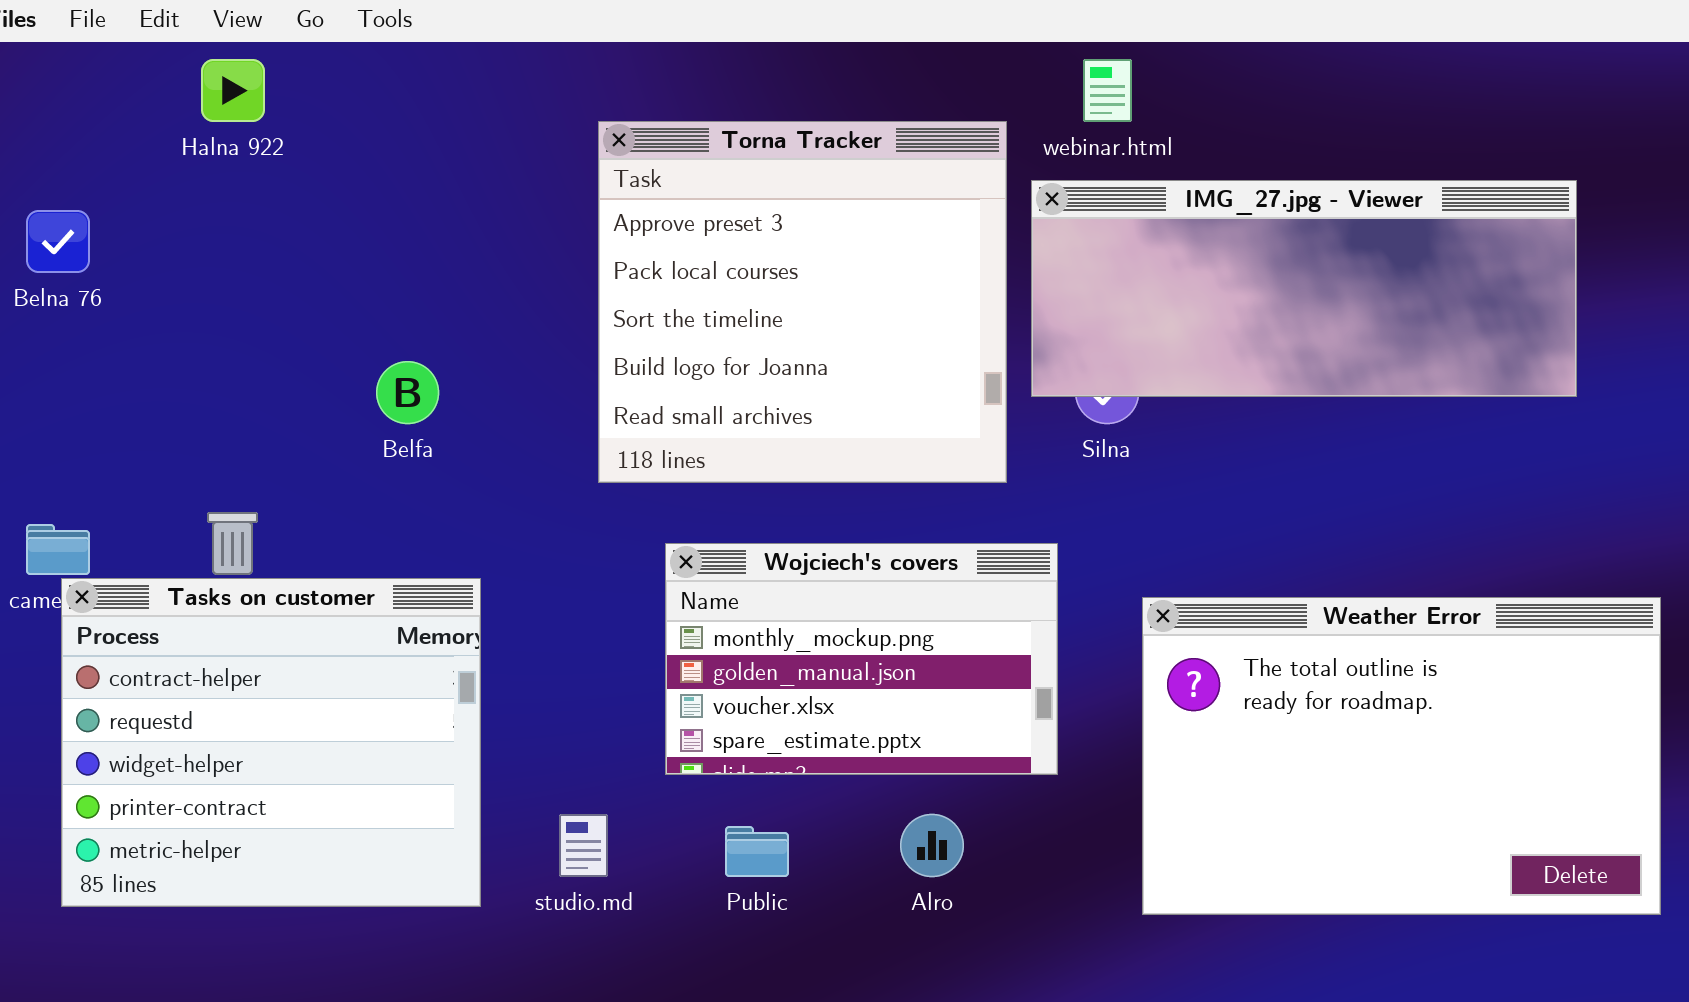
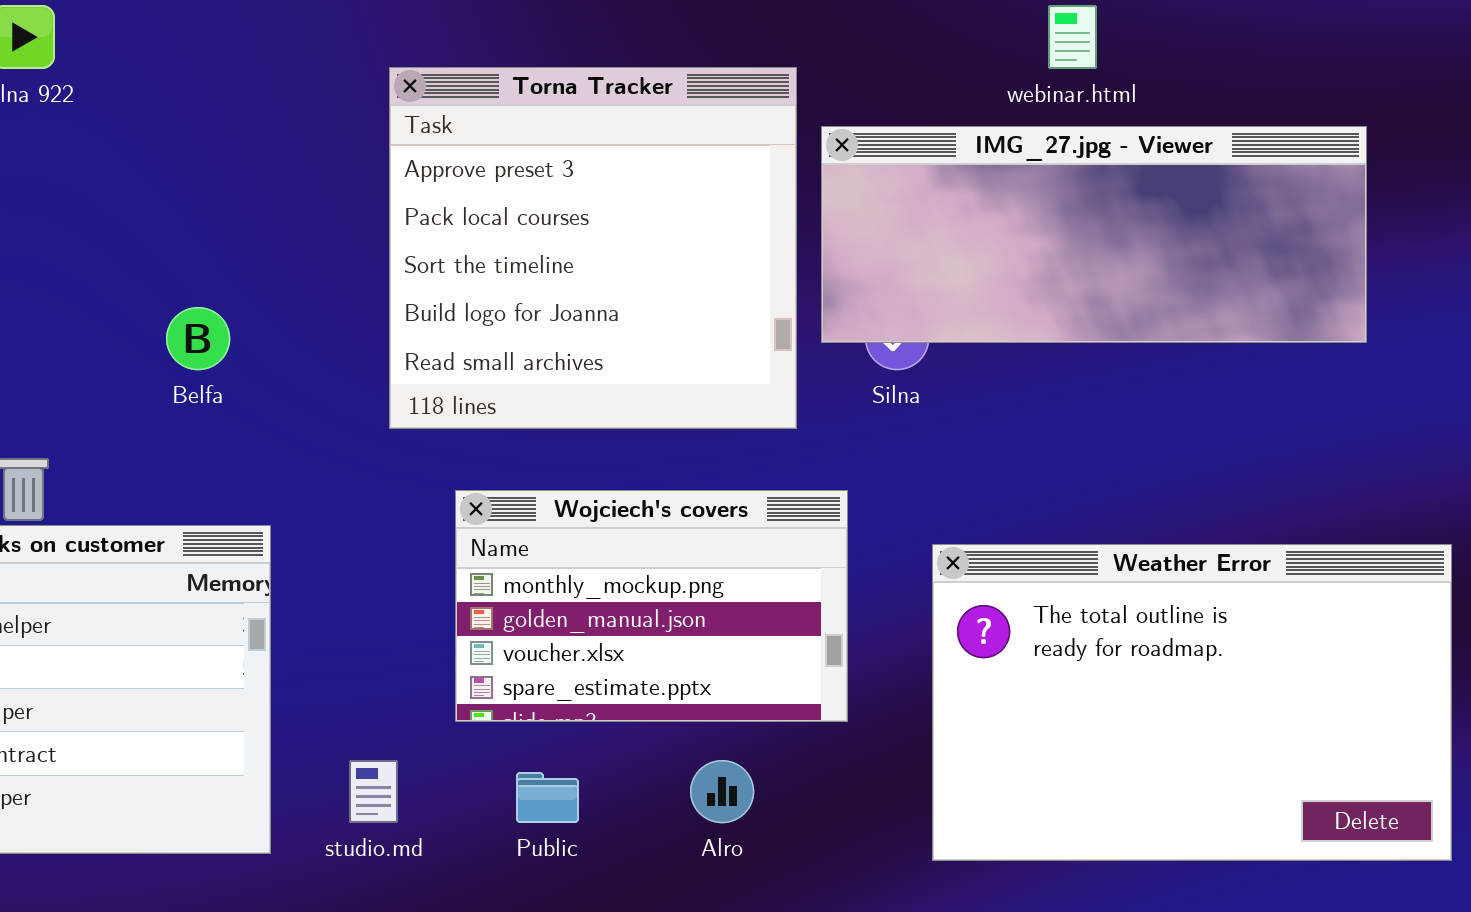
webinar.html: [1083,59,1132,122] -> [1048,5,1097,69], moved

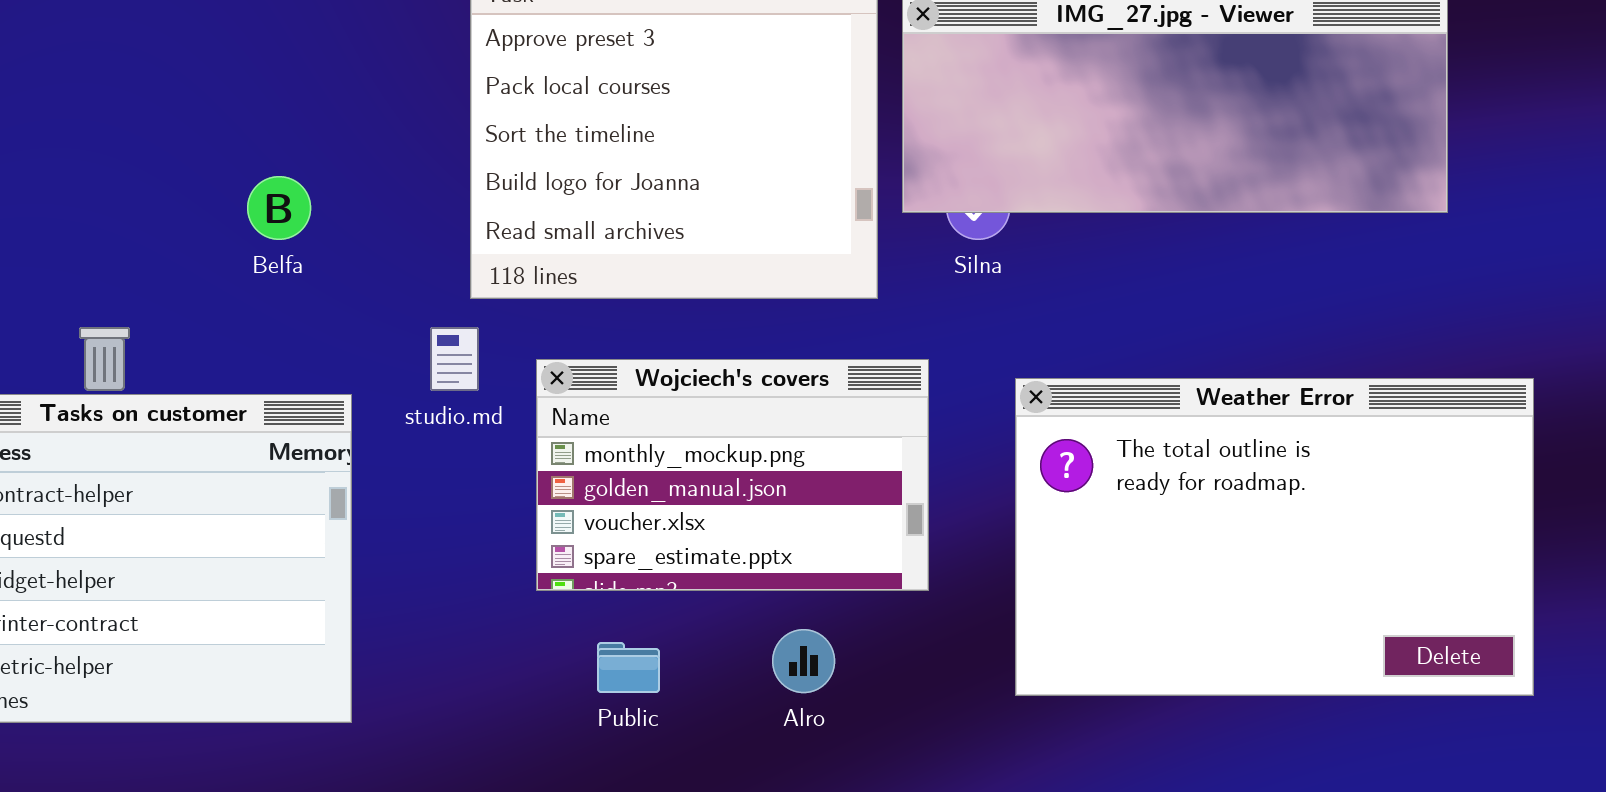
Weather Error: [932,544,1452,861] -> [1015,378,1534,696], moved
studio.md: [349,760,398,823] -> [430,327,479,391], moved

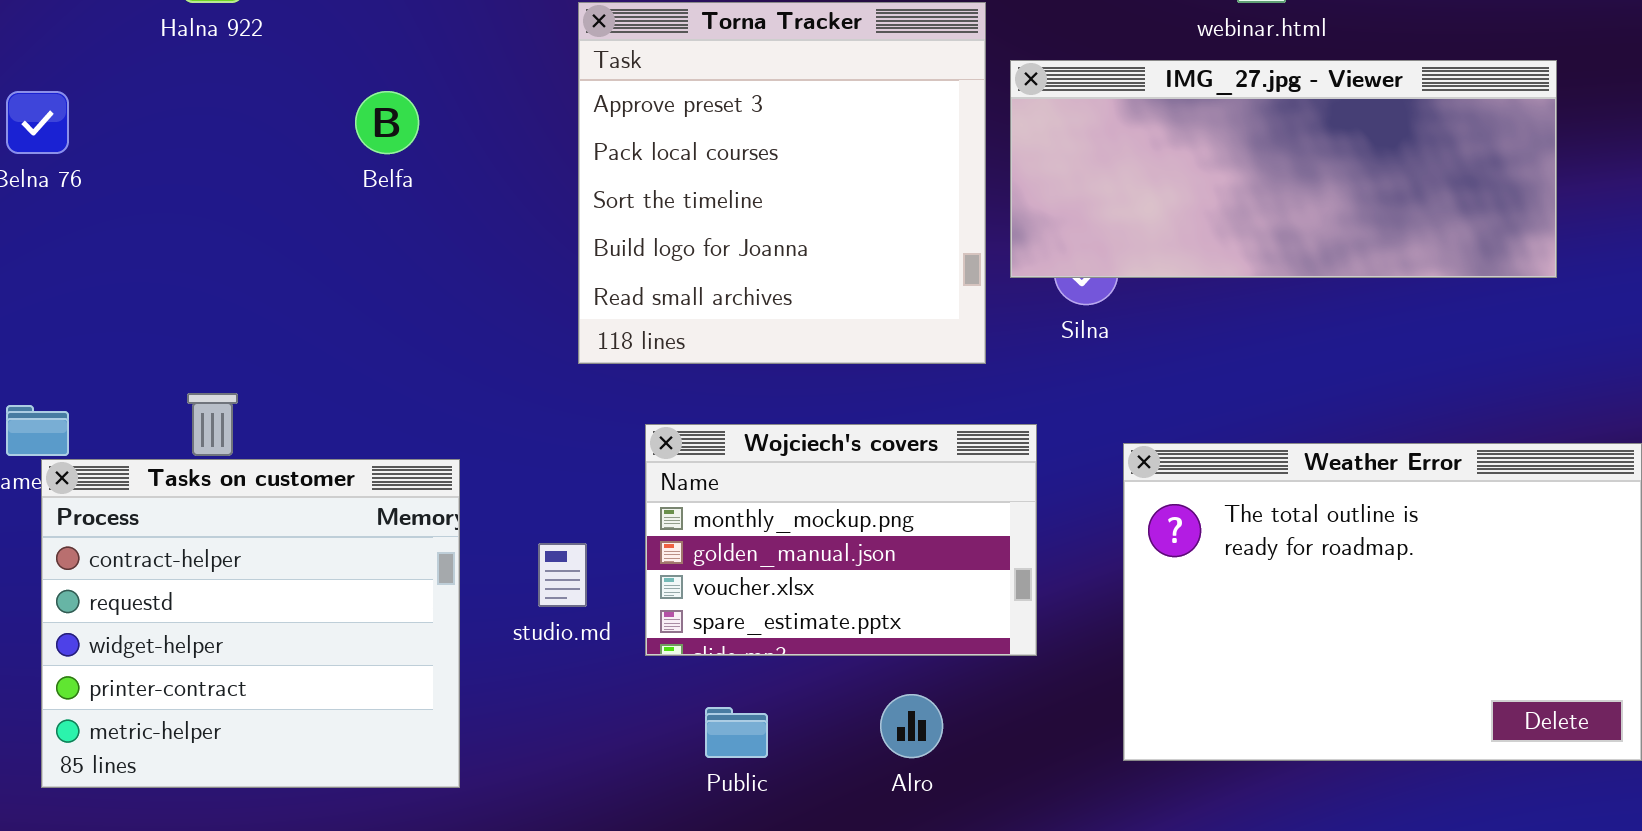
Belfa: [247,176,311,240] -> [355,91,419,154], moved
studio.md: [430,327,479,391] -> [538,543,587,607], moved

